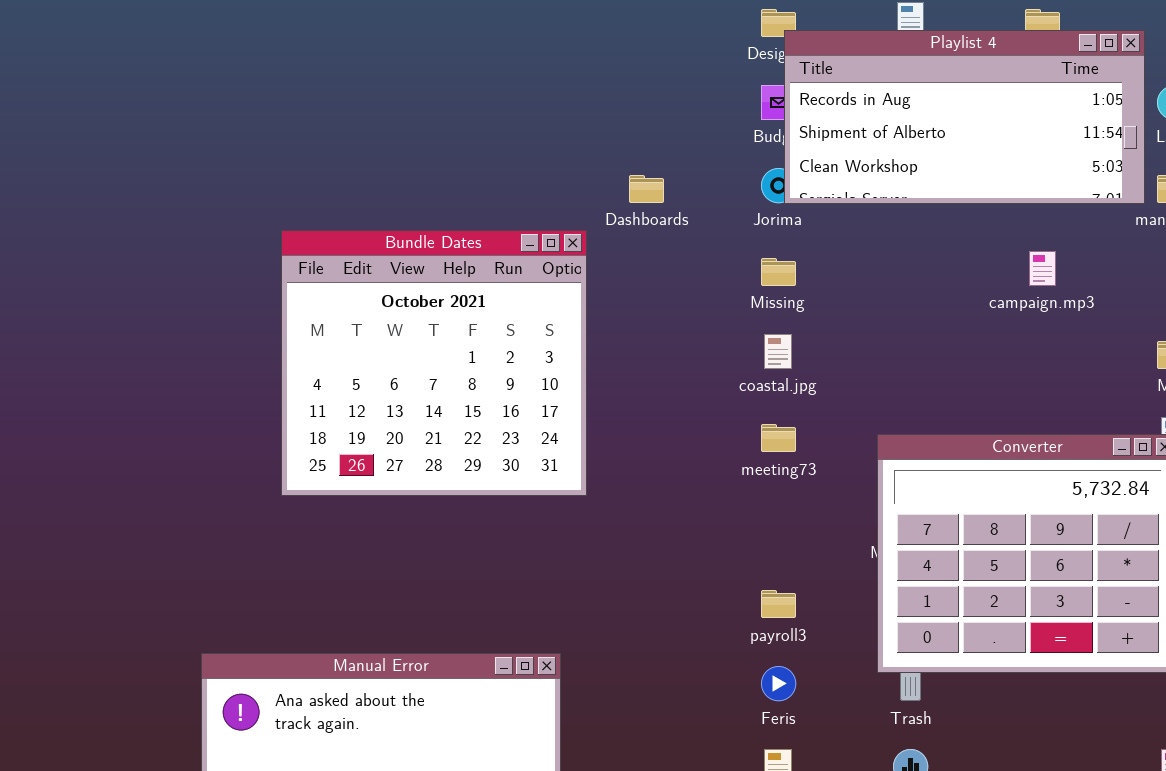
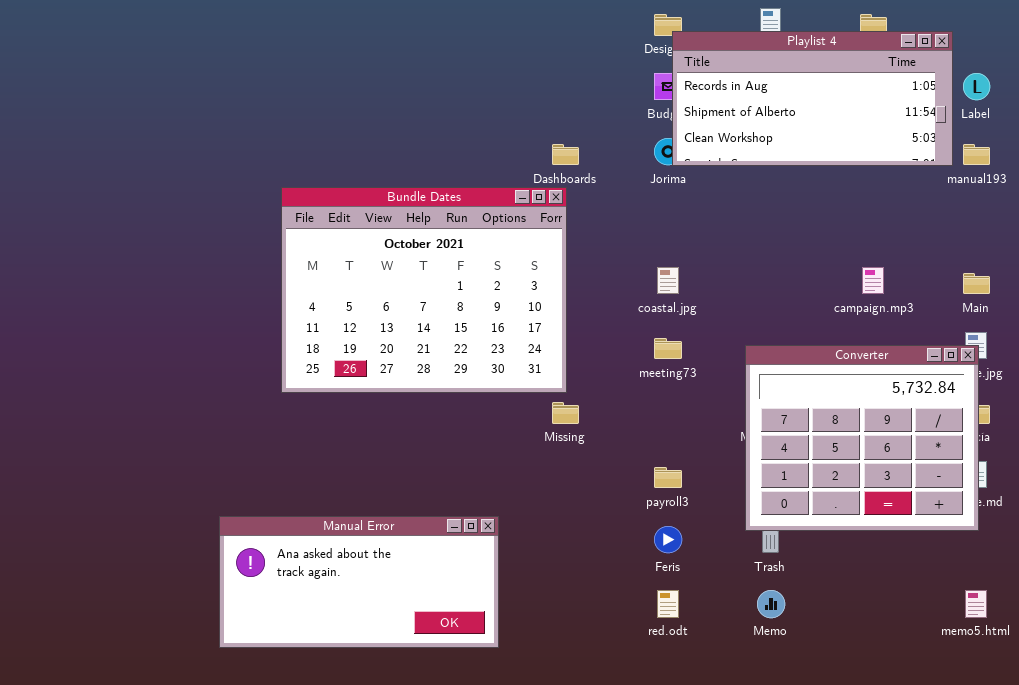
Bundle Dates: [281,230,587,496] -> [281,187,567,393], resized
campaign.mp3: [1029,251,1056,286] -> [862,267,884,294], moved
Missing: [761,258,796,286] -> [552,402,579,424], moved

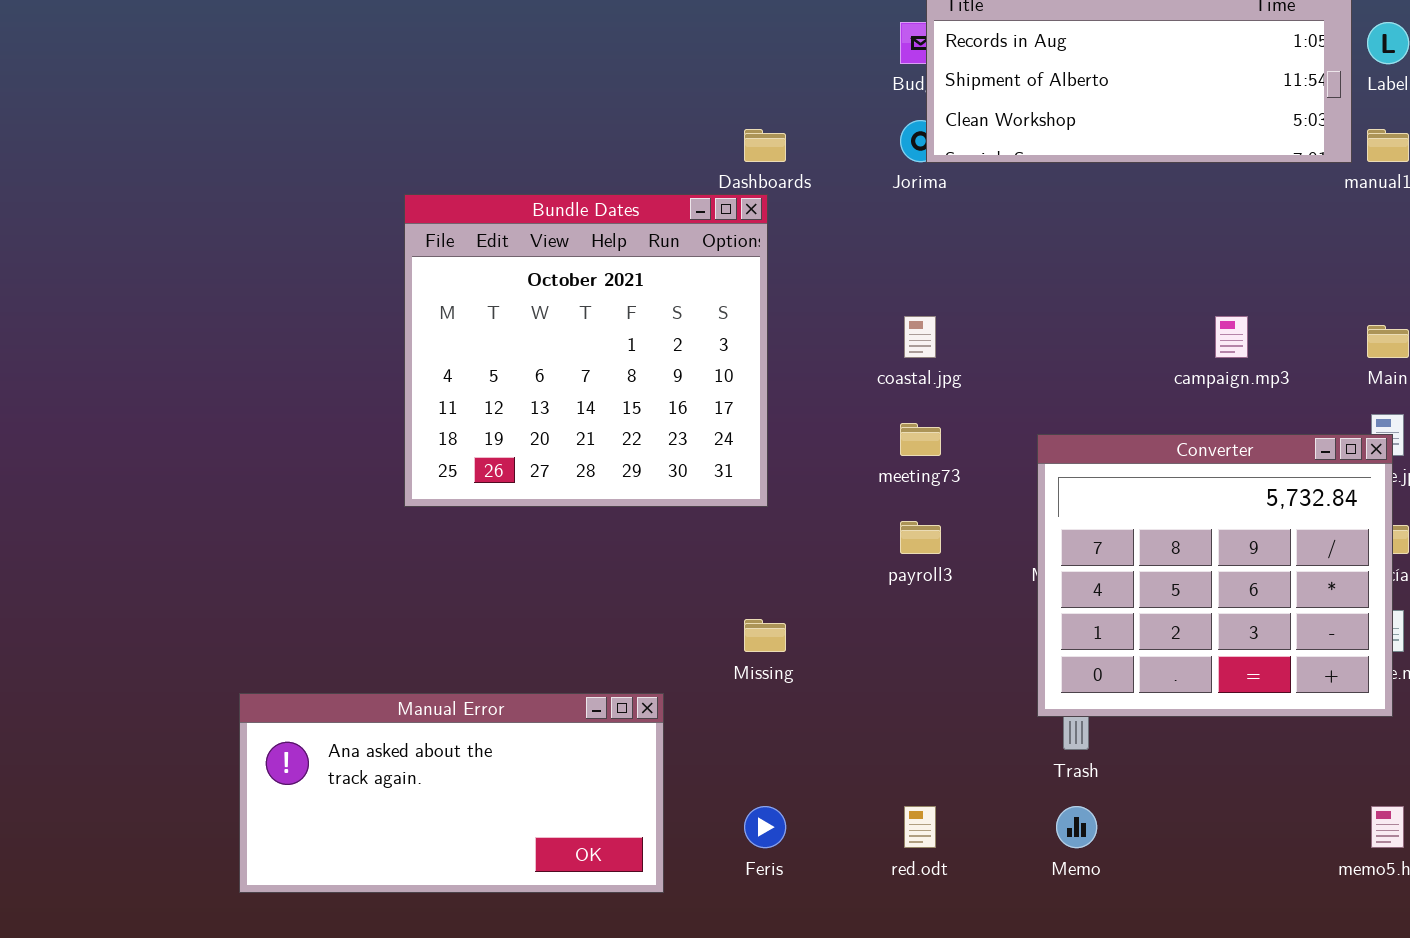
Bundle Dates: [281,187,567,393] -> [404,194,768,507], resized
Missing: [552,402,579,424] -> [744,619,786,652], moved
payroll3: [654,467,682,488] -> [900,521,941,554], moved
Feris: [654,526,682,553] -> [744,806,786,848], moved

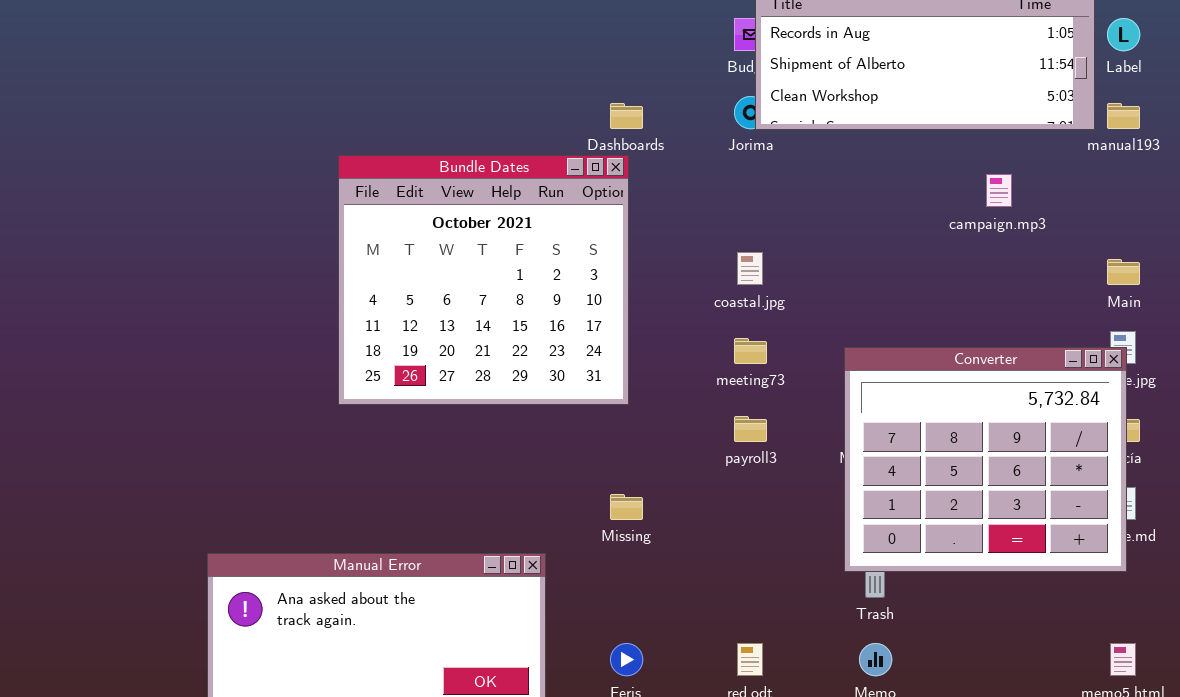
campaign.mp3: [1215,316,1248,358] -> [986,174,1012,207], moved

